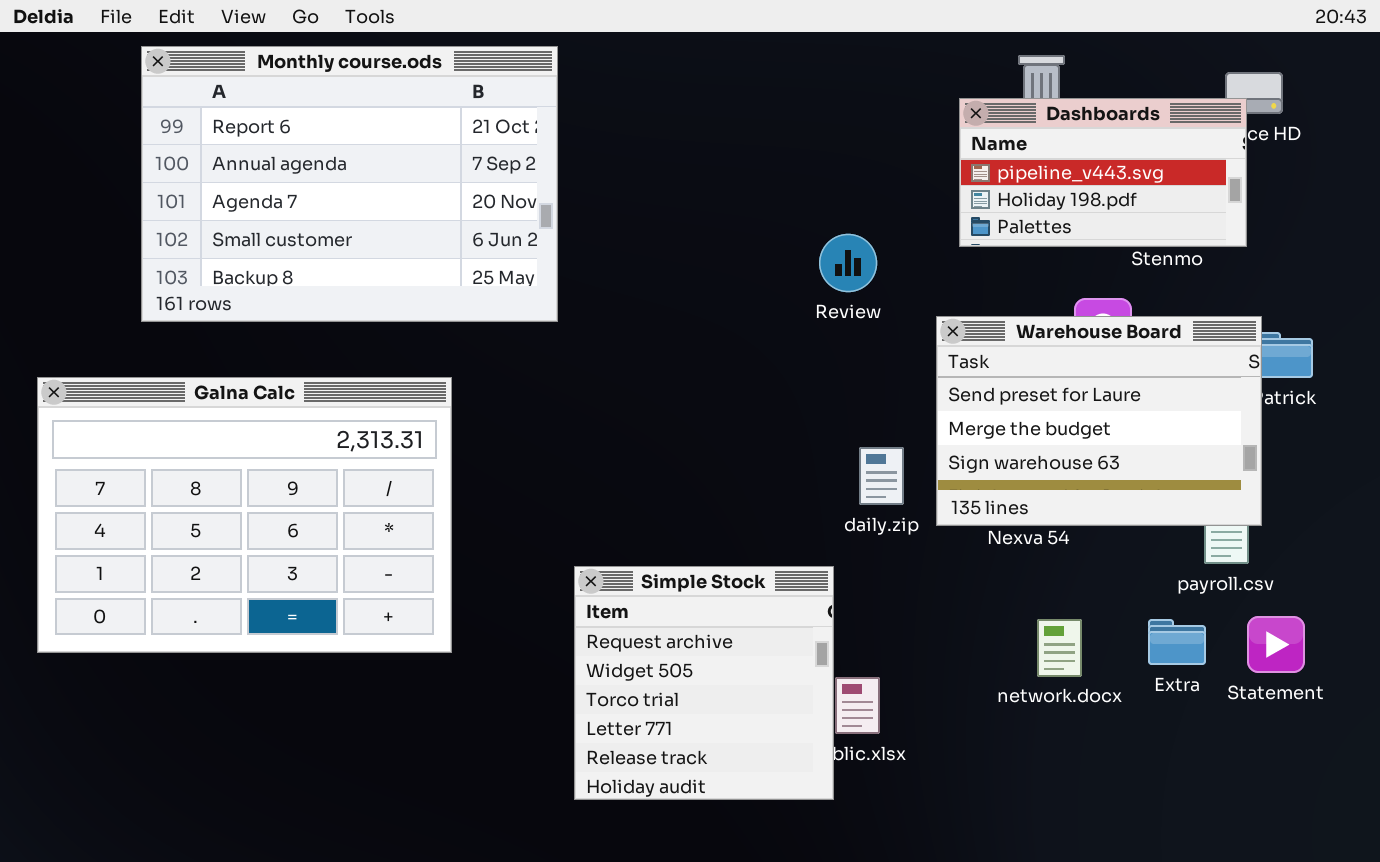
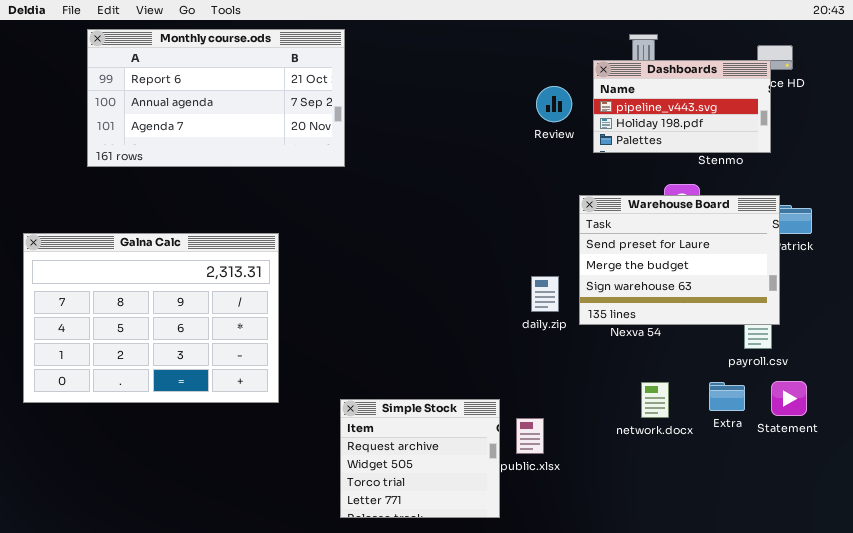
Monthly course.ods: [141,46,558,322] -> [87,29,345,167], resized
Review: [819,234,877,292] -> [536,86,572,122], moved
Simple Stock: [574,566,834,800] -> [340,399,500,518], moved, resized

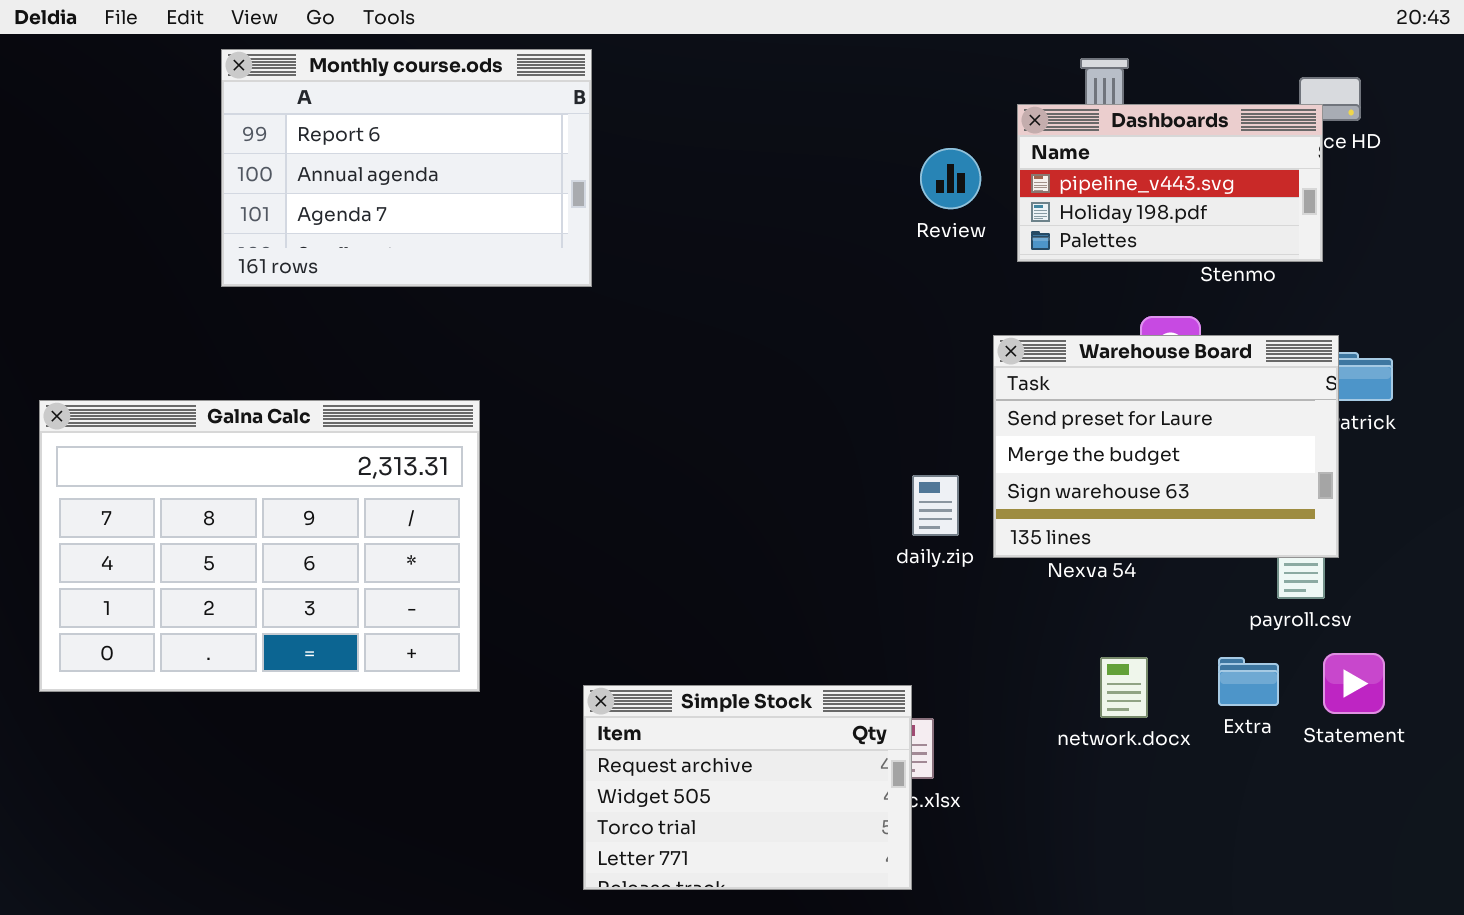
Monthly course.ods: [87,29,345,167] -> [221,49,592,287], resized
Simple Stock: [340,399,500,518] -> [583,685,912,890], resized

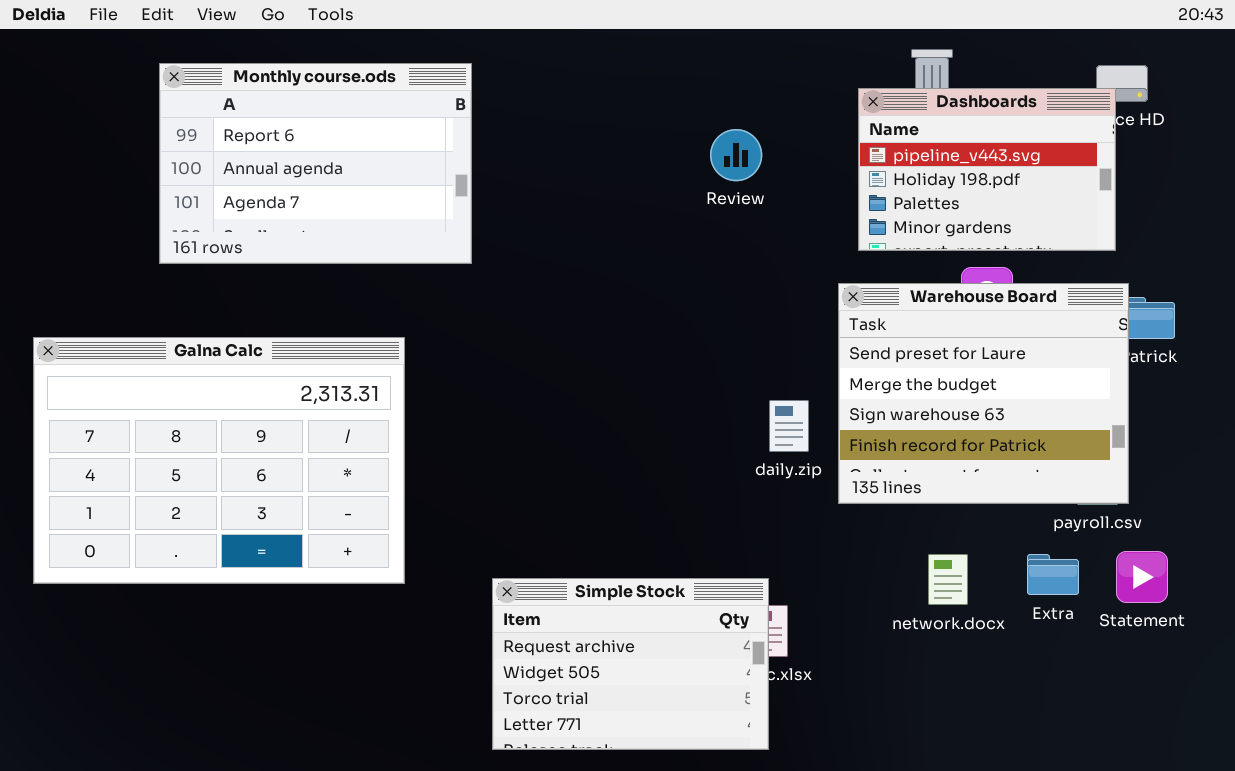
Monthly course.ods: [221,49,592,287] -> [159,63,472,264], moved
Dashboards: [1017,104,1323,262] -> [858,88,1116,251], resized
Review: [920,148,981,209] -> [710,129,762,181], moved
Warehouse Board: [993,335,1339,558] -> [838,283,1129,504], resized

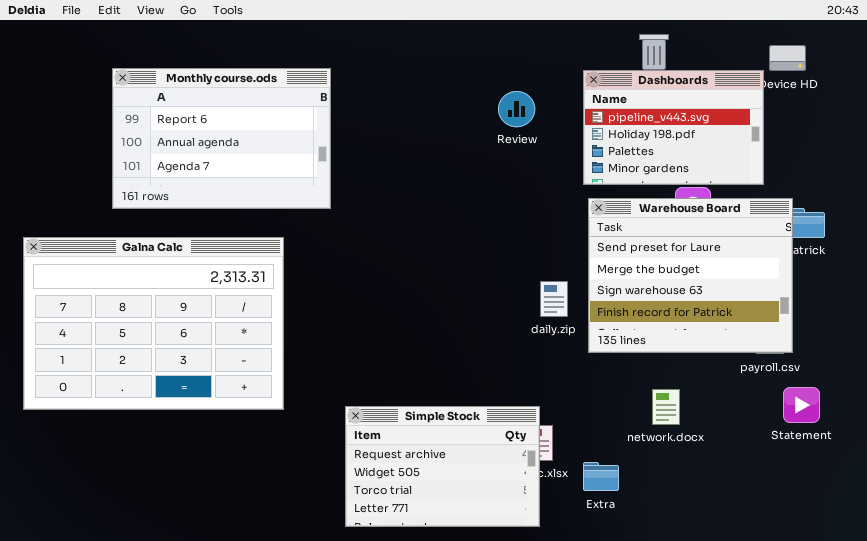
Monthly course.ods: [159,63,472,264] -> [112,68,331,209], moved
Dashboards: [858,88,1116,251] -> [583,70,764,185], moved
Extra: [1027,554,1079,595] -> [583,462,619,491], moved

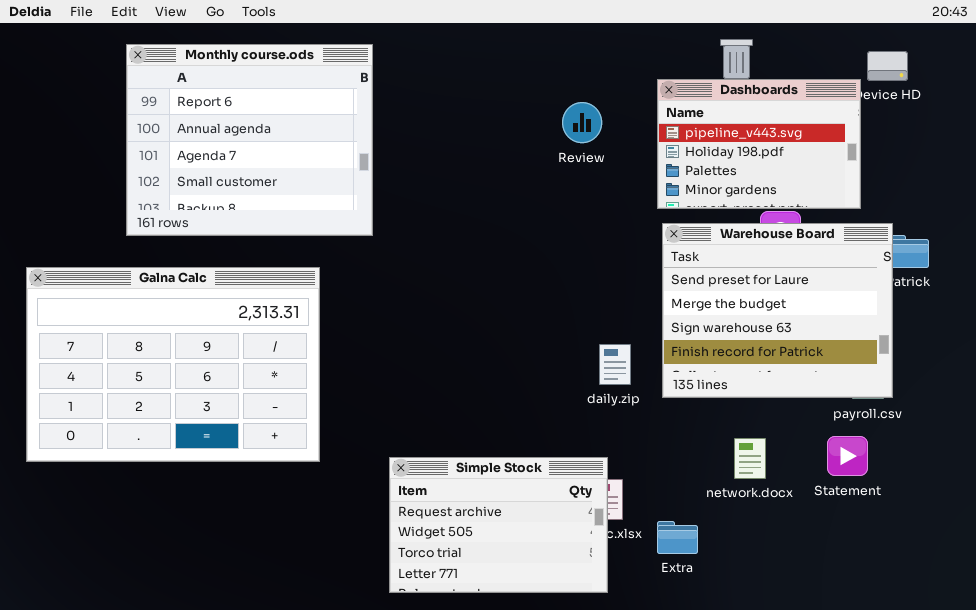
Monthly course.ods: [112,68,331,209] -> [126,44,373,236], resized
daily.zip: [540,281,568,317] -> [599,344,631,385], moved
Statement: [783,387,820,423] -> [827,436,868,476], moved

